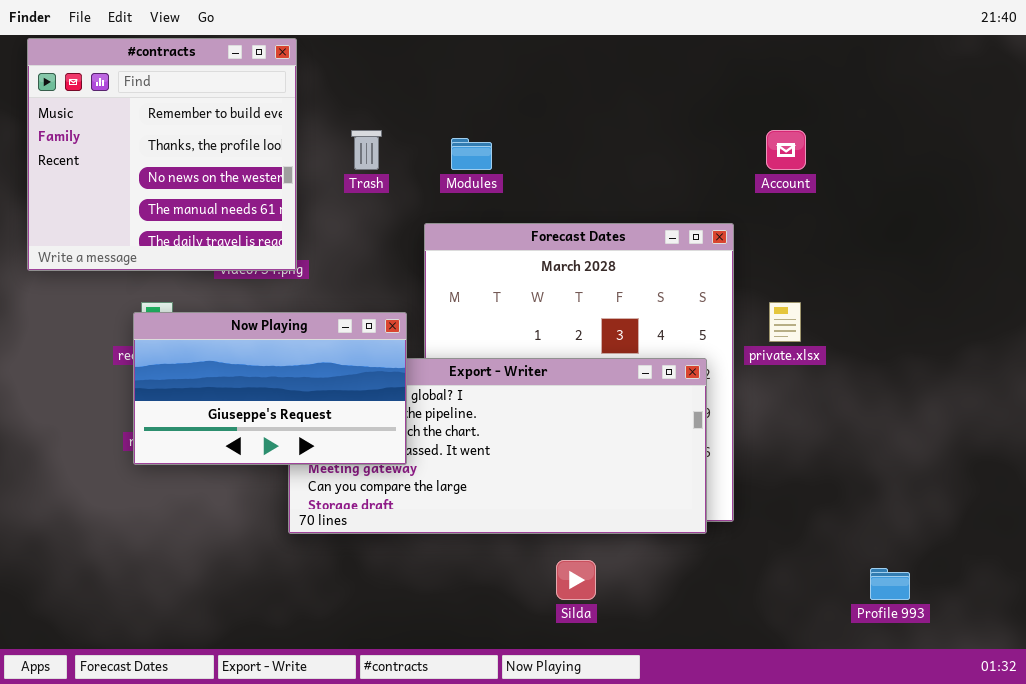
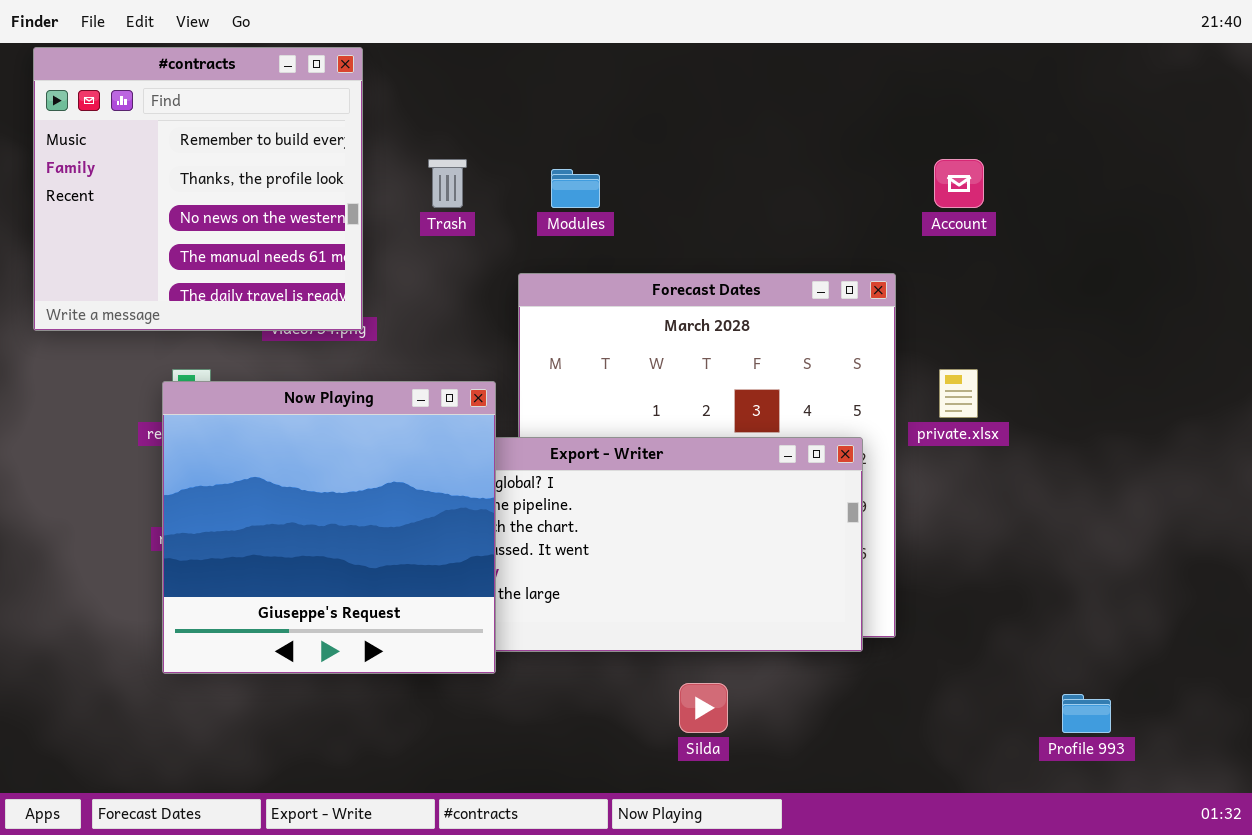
Now Playing: [133,312,407,465] -> [162,381,496,674], resized

